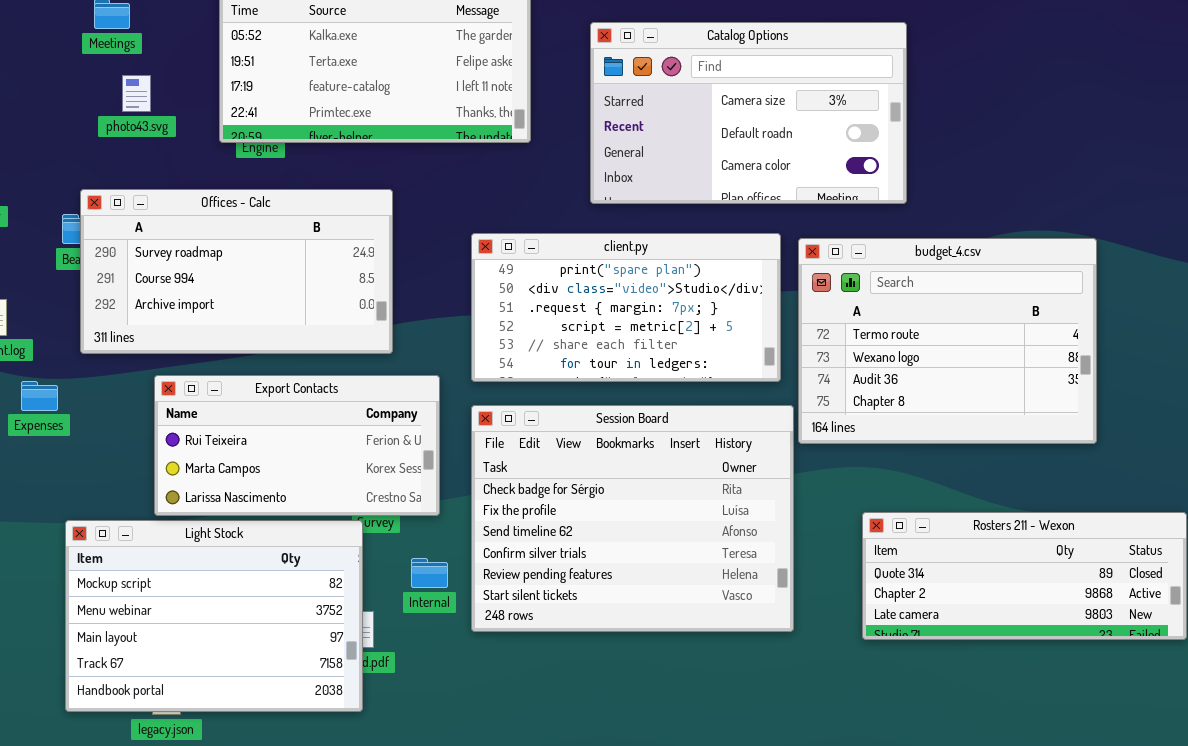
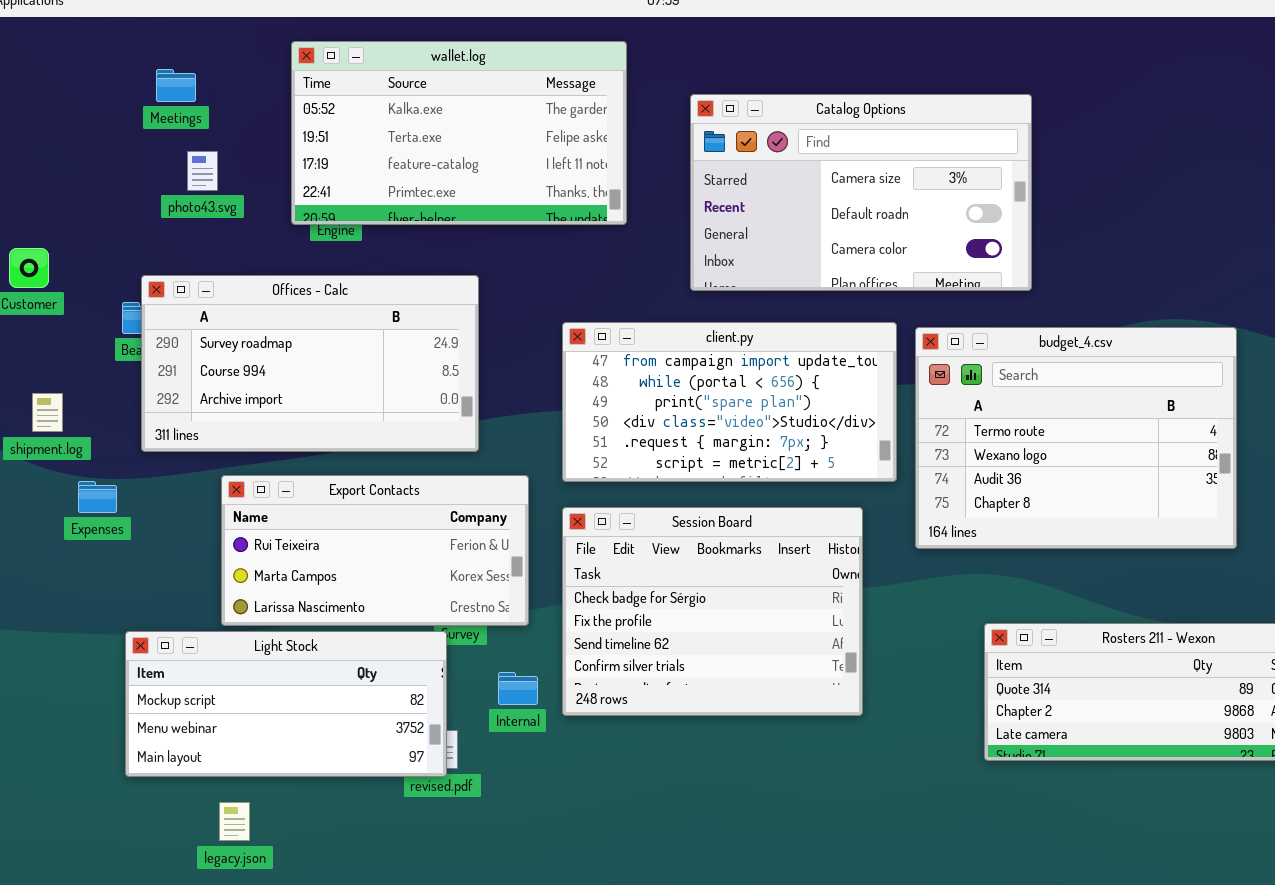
client.py: [471,233,781,382] -> [562,322,897,482], scrolled up 2 rows
Session Board: [471,405,794,632] -> [562,507,863,716], resized
Light Stock: [65,520,363,712] -> [125,631,447,777], resized

